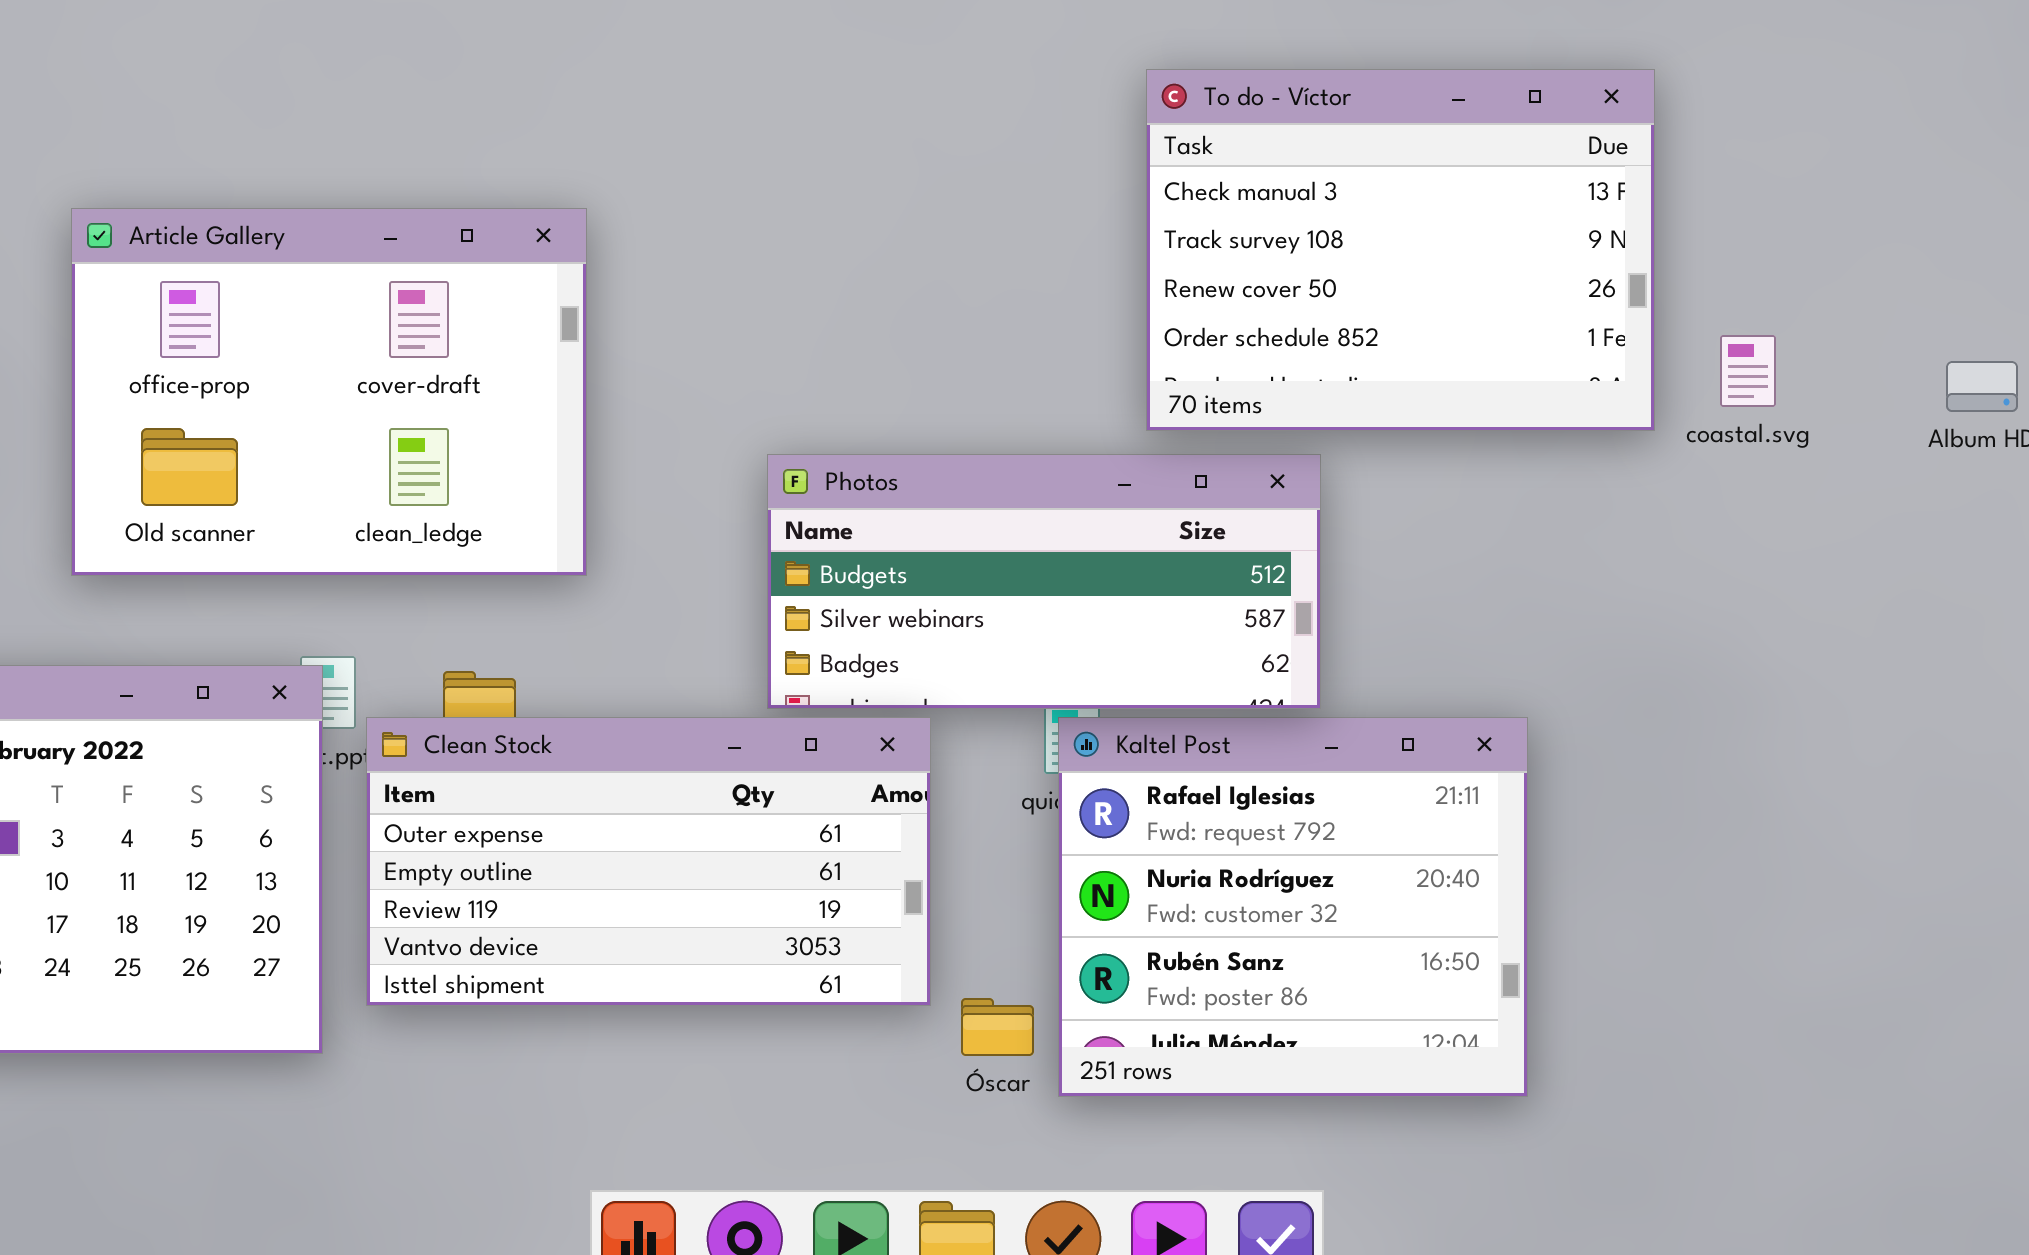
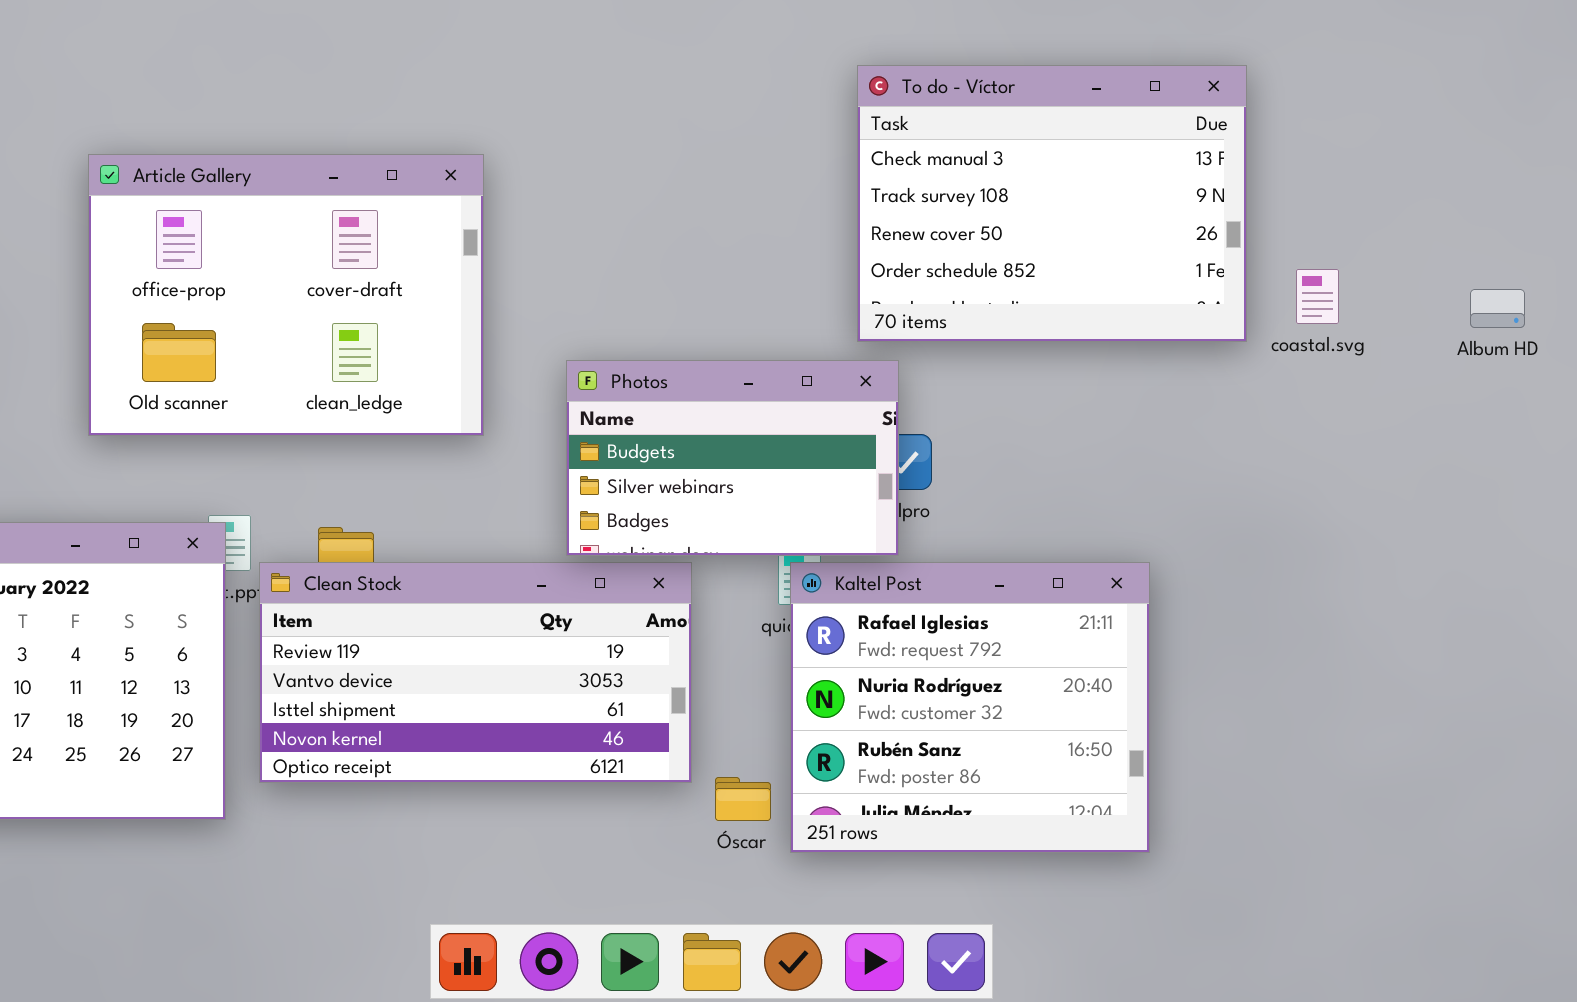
Article Gallery: [71,208,587,576] -> [88,154,484,436], moved
Photos: [767,454,1321,709] -> [566,360,899,556], resized
Clean Stock: [366,717,931,1006] -> [259,562,692,783], scrolled down 2 rows

